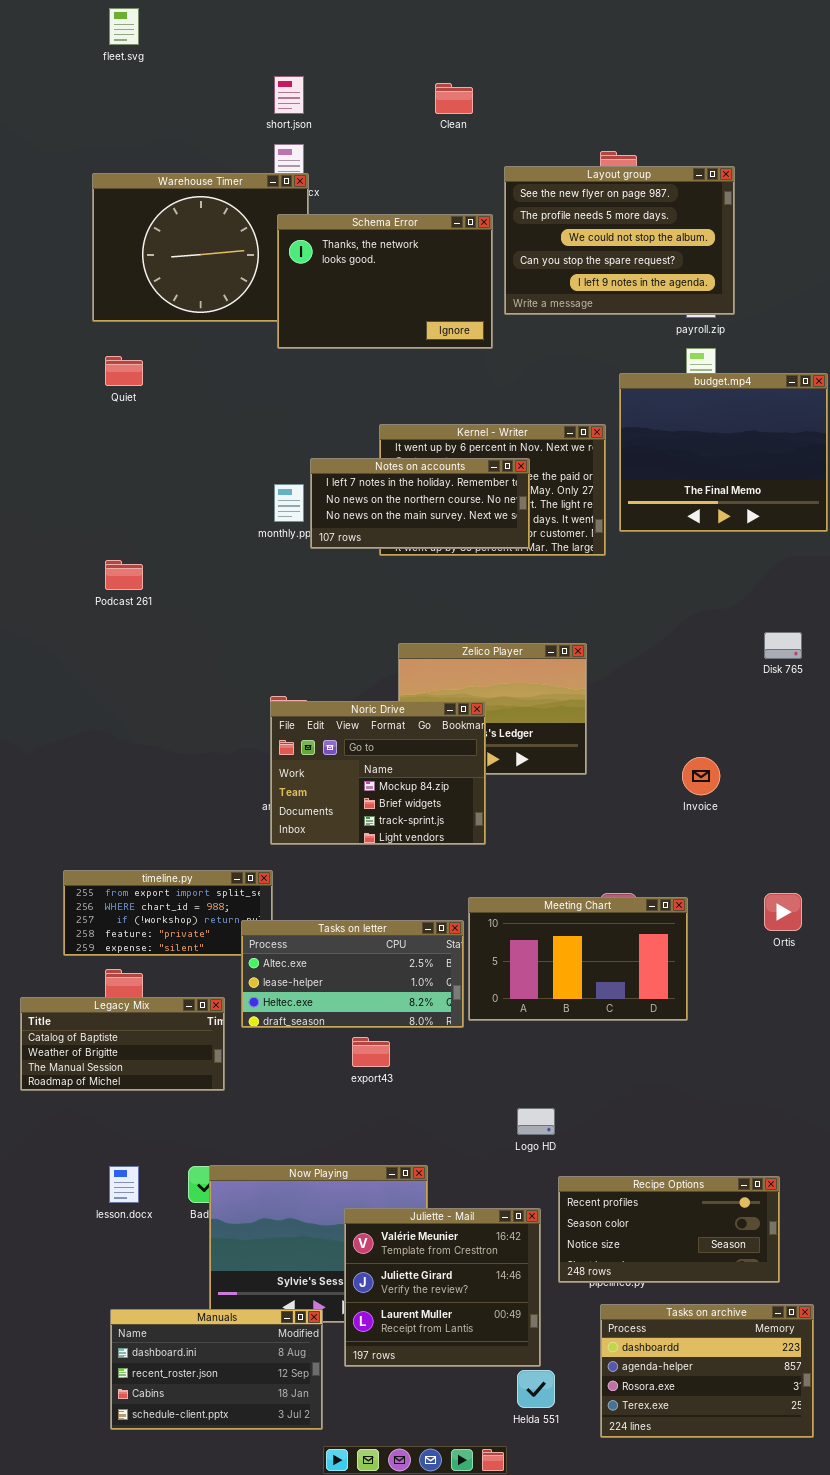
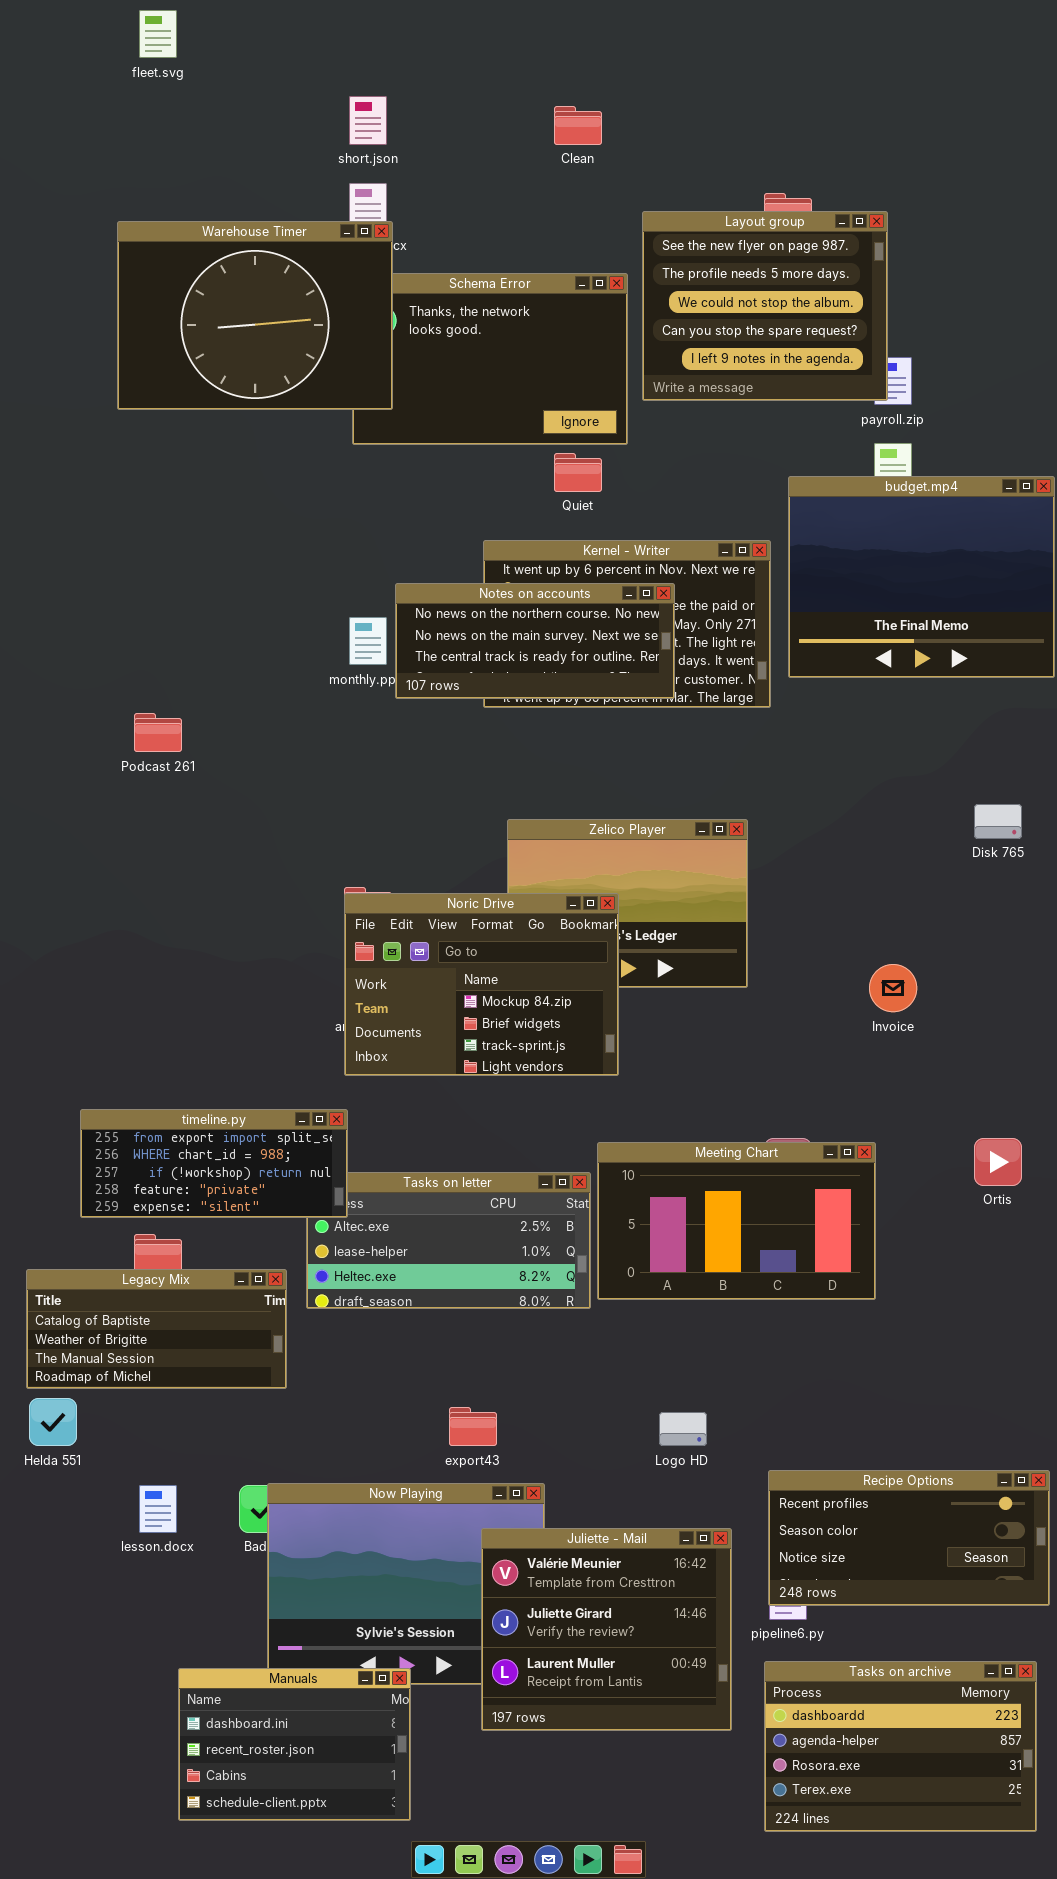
Layout group: [504,166,735,315] -> [642,211,888,401], resized
Warehouse Timer: [92,173,309,322] -> [117,221,393,410], raised
Quiet: [105,356,143,386] -> [554,453,602,492], moved
Notes on accounts: [310,458,530,549] -> [395,583,675,699], scrolled down 1 row
timeline.py: [63,870,273,956] -> [80,1109,348,1218], raised
export43: [352,1037,390,1067] -> [449,1407,497,1446], moved
Recipe Options: [558,1176,780,1283] -> [768,1470,1050,1606], moved
Juliette - Mail: [344,1208,541,1367] -> [481,1528,732,1731], moved
Manuals: [110,1309,323,1430] -> [178,1668,411,1821], resized
Helda 551: [517,1370,555,1408] -> [29,1398,77,1446], moved

